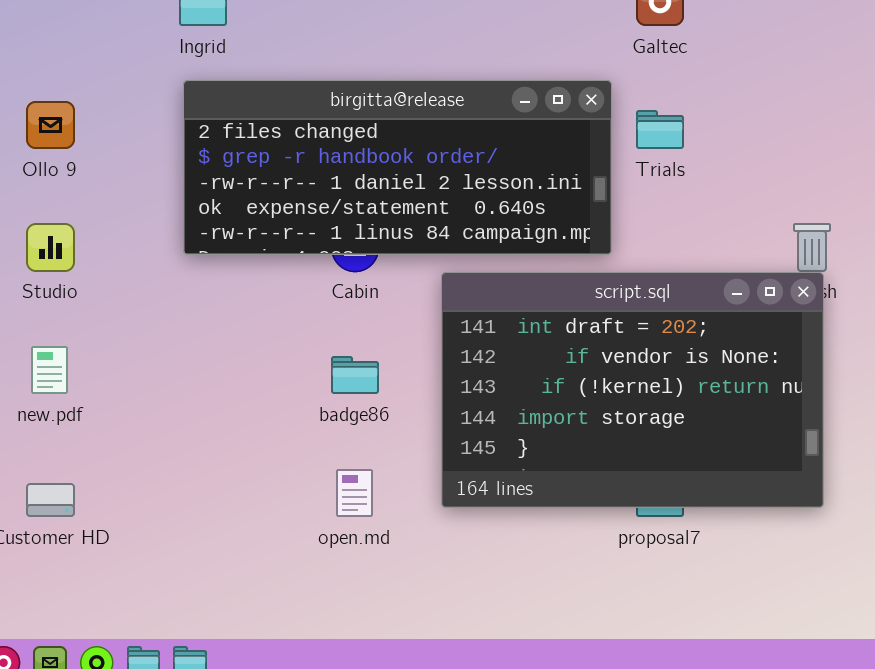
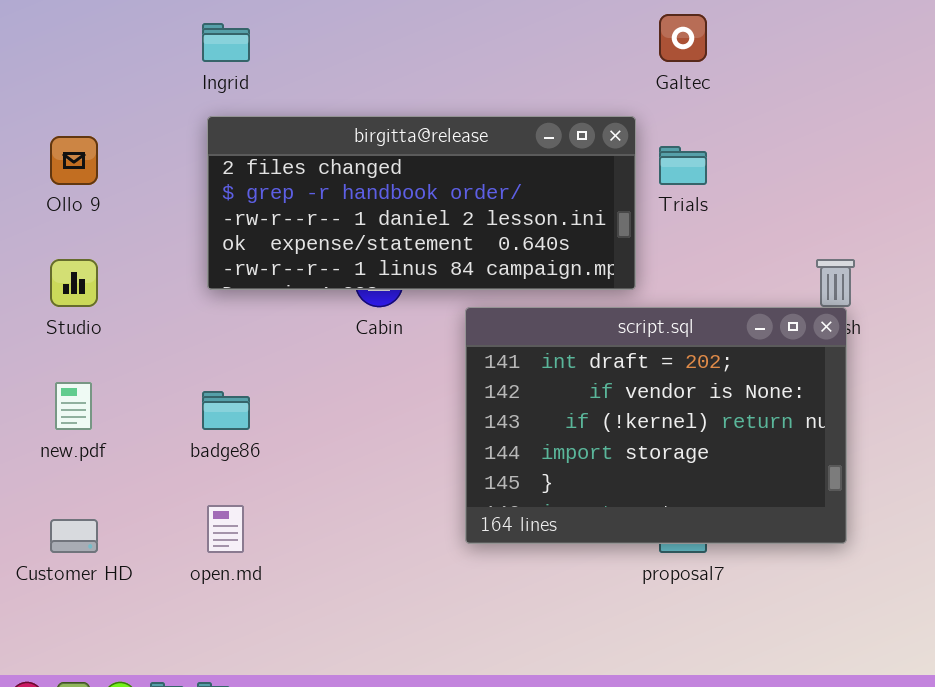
badge86: [331,356,379,394] -> [202,391,250,430], moved
open.md: [336,469,373,517] -> [207,505,244,553], moved

